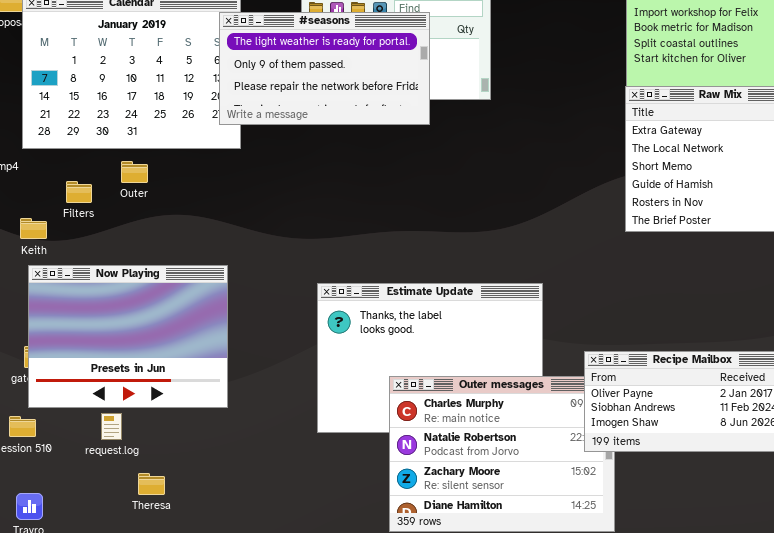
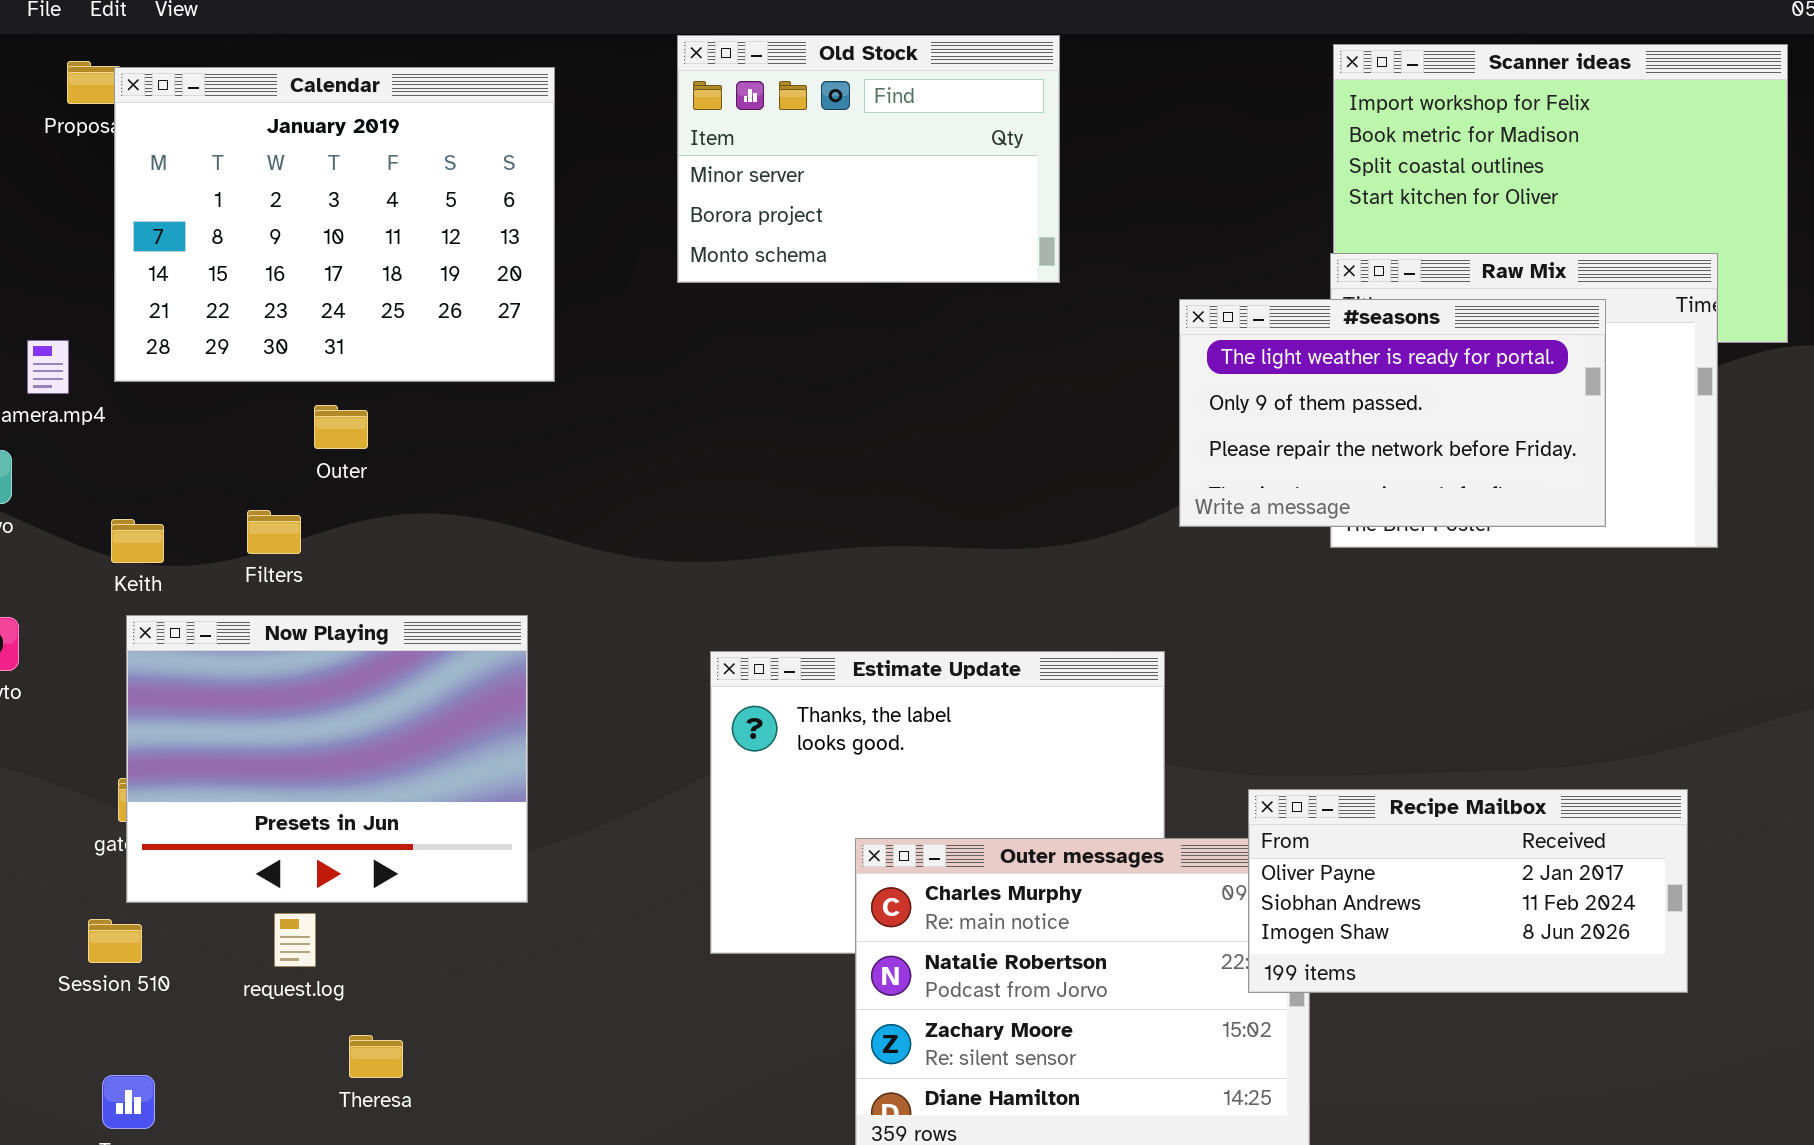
#seasons: [219,12,430,125] -> [1179,299,1606,527], moved
Filters: [66,181,92,203] -> [247,510,301,554], moved

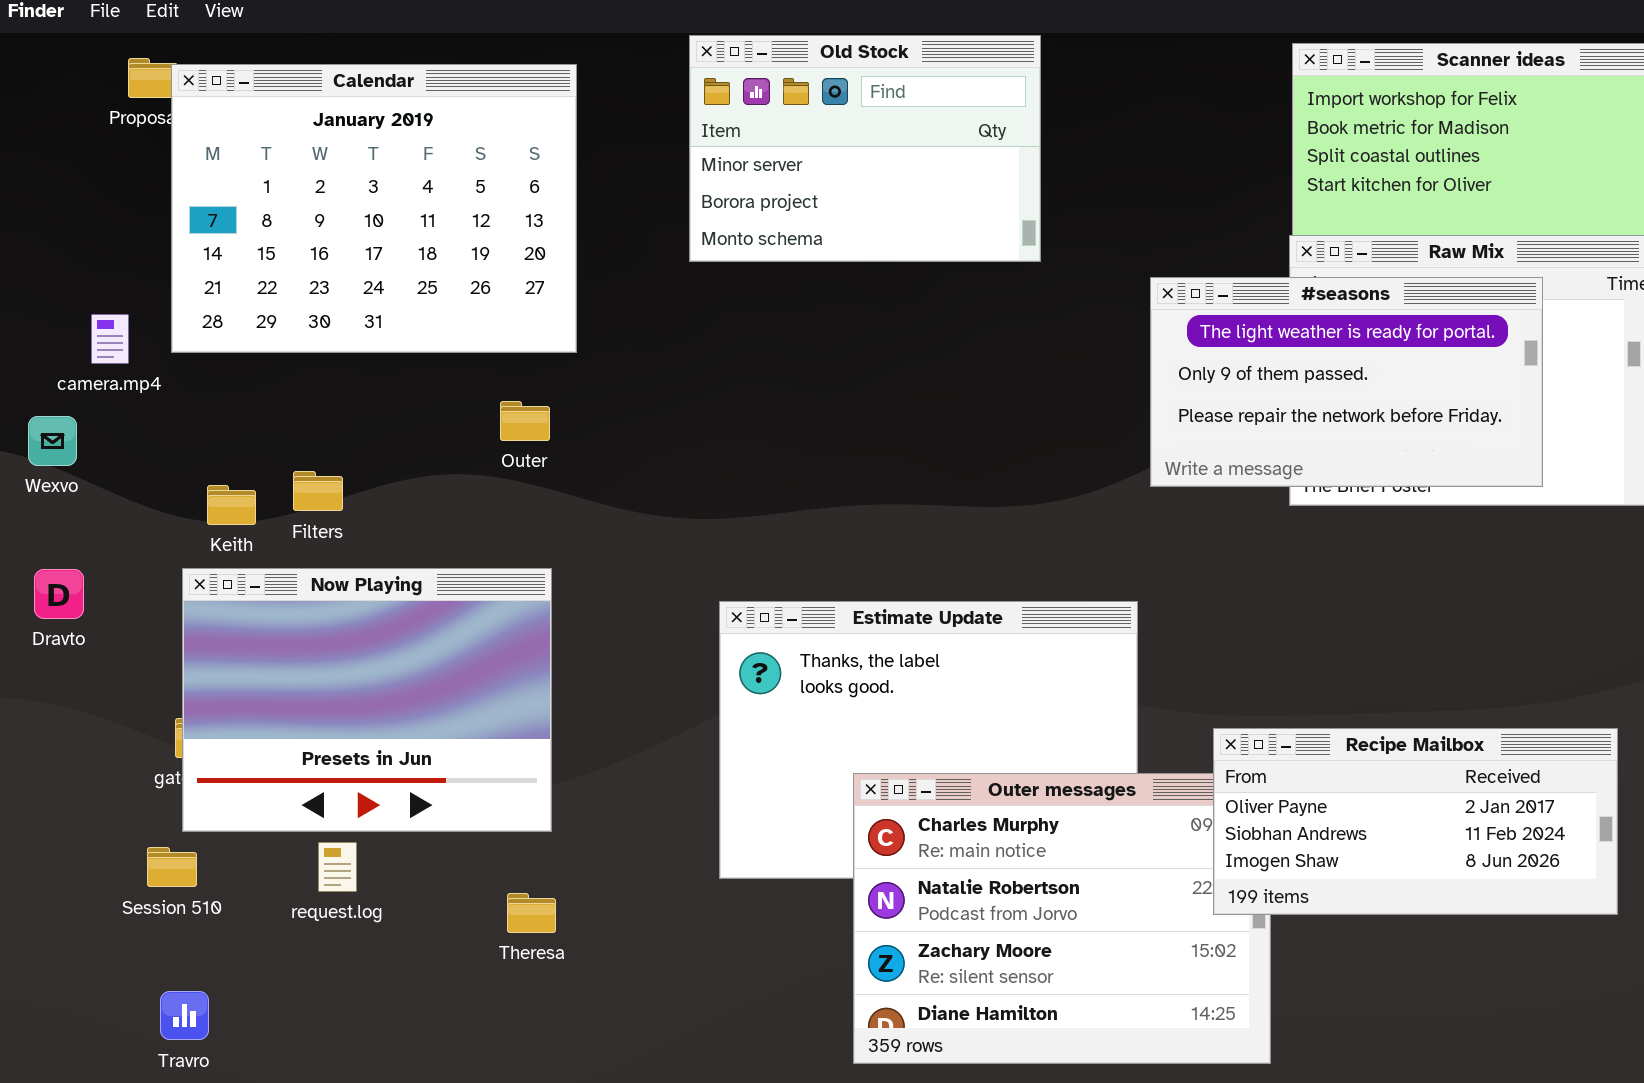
Outer: [314,405,368,449] -> [500,401,550,441], moved
Keith: [111,519,164,563] -> [207,485,256,525], moved
Theresa: [349,1035,403,1078] -> [507,893,556,933], moved

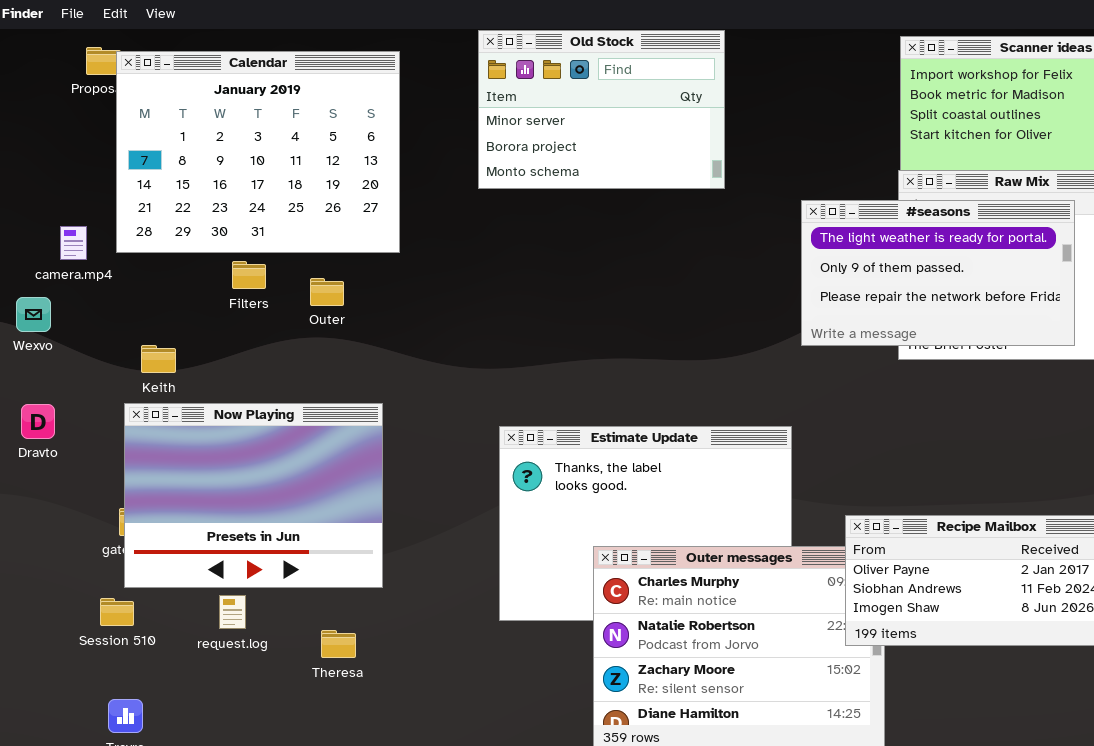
Outer: [500,401,550,441] -> [310,278,344,306], moved
Filters: [293,471,343,511] -> [232,261,266,289], moved
Theresa: [507,893,556,933] -> [321,630,356,658], moved

